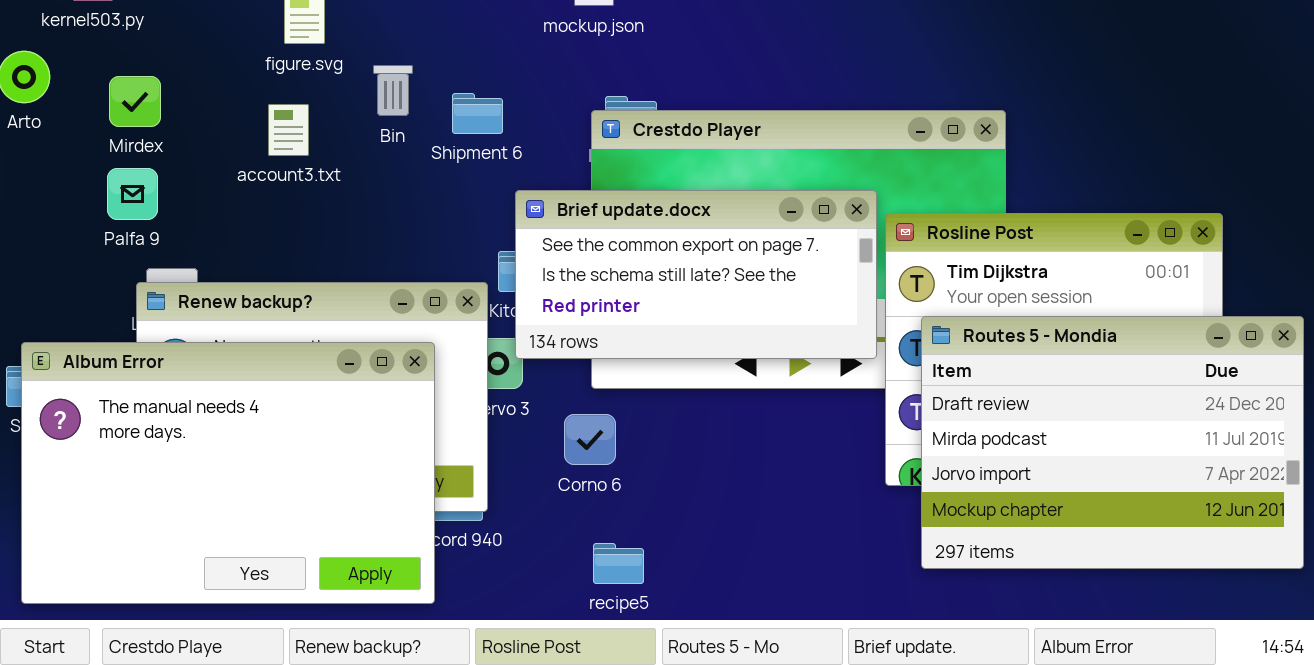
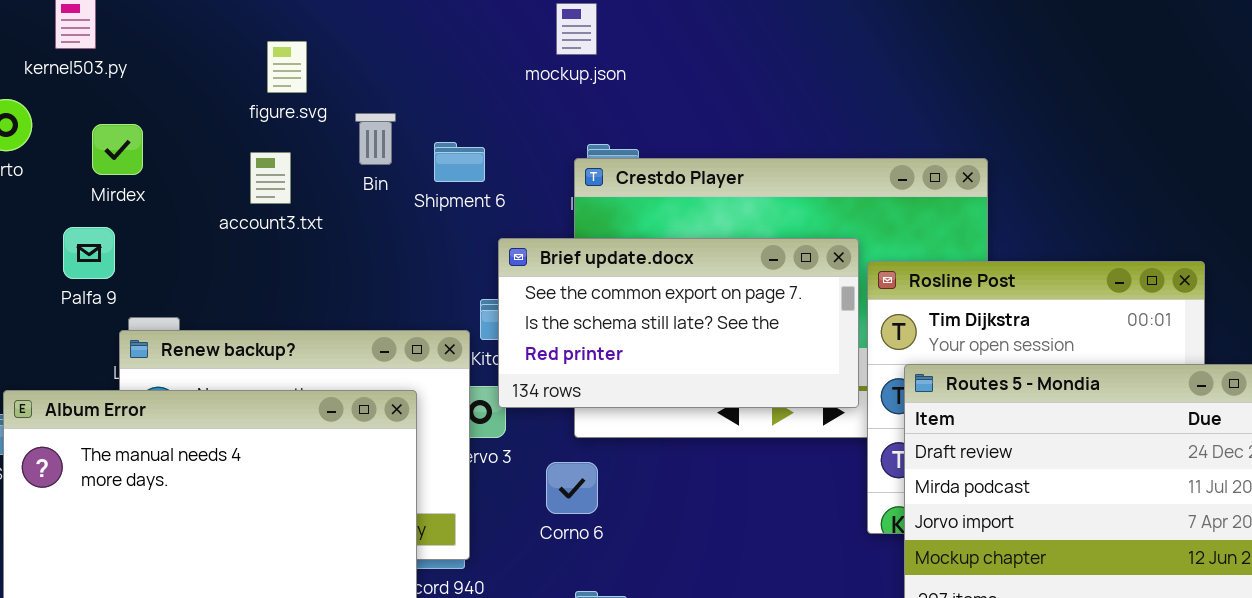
Palfa 9: [107,168,158,220] -> [63,227,115,279], moved

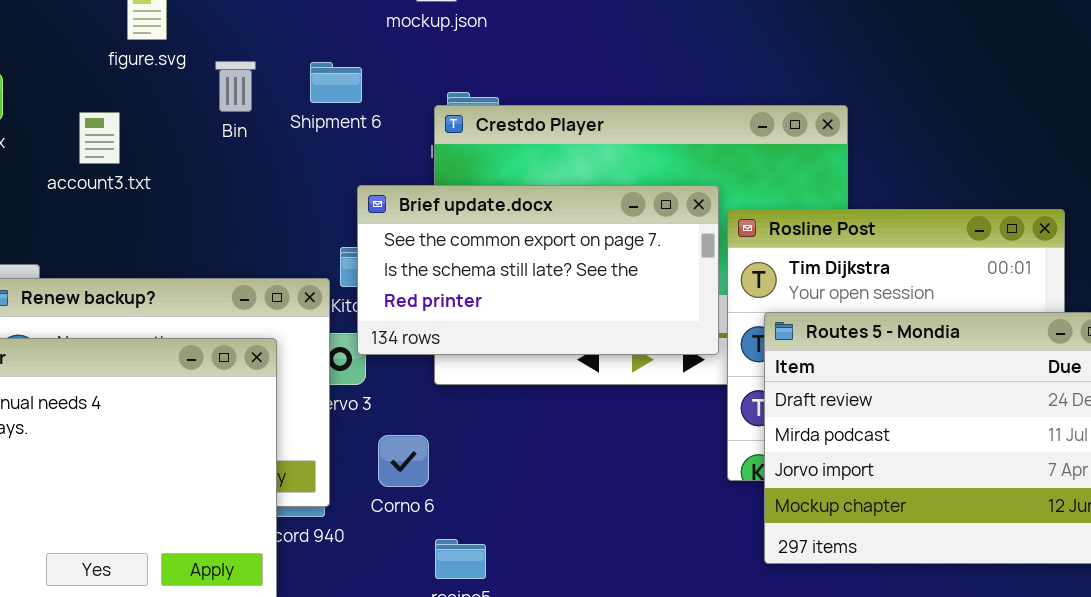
Shipment 6: [434,142,485,182] -> [310,62,362,103], moved
account3.txt: [250,152,291,204] -> [79,112,120,164], moved
Corno 6: [546,462,598,514] -> [378,435,429,487], moved

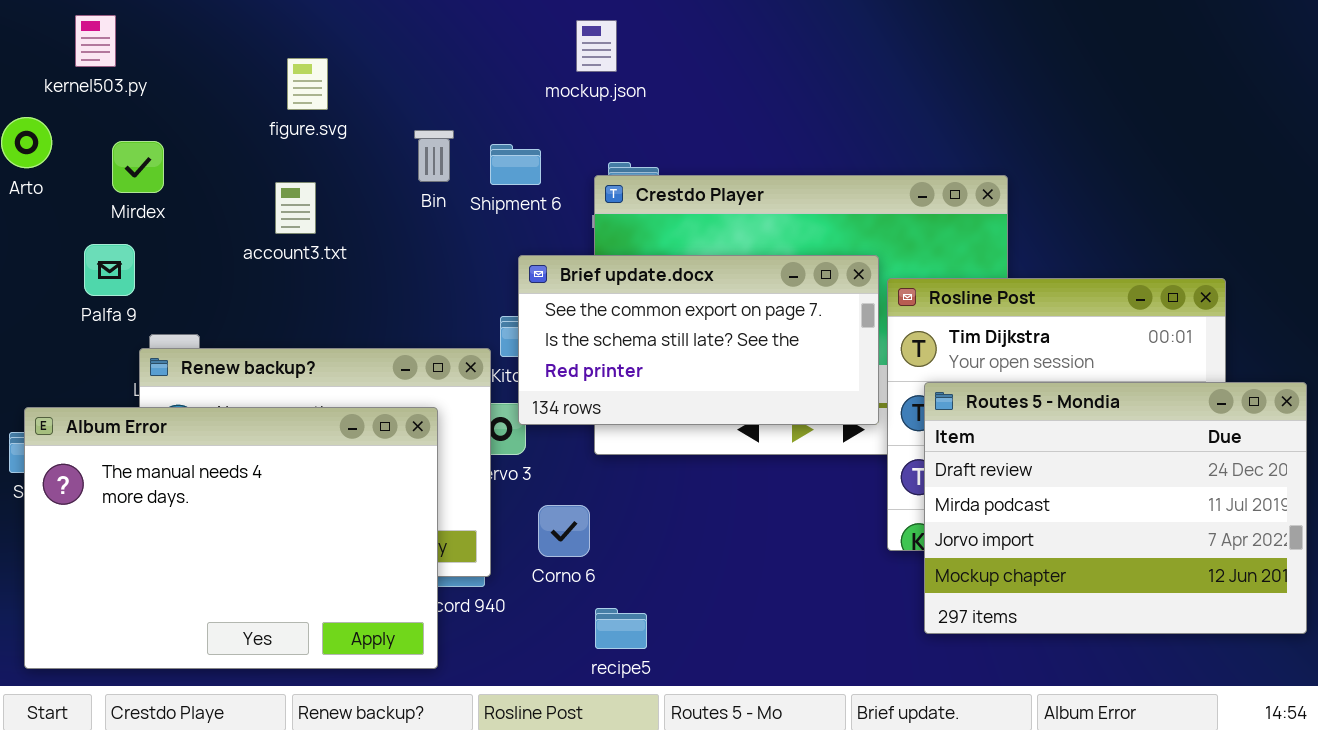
Bin: [215,61,256,112] -> [414,130,454,182], moved
Shipment 6: [310,62,362,103] -> [490,144,541,185], moved
account3.txt: [79,112,120,164] -> [275,182,316,234], moved

